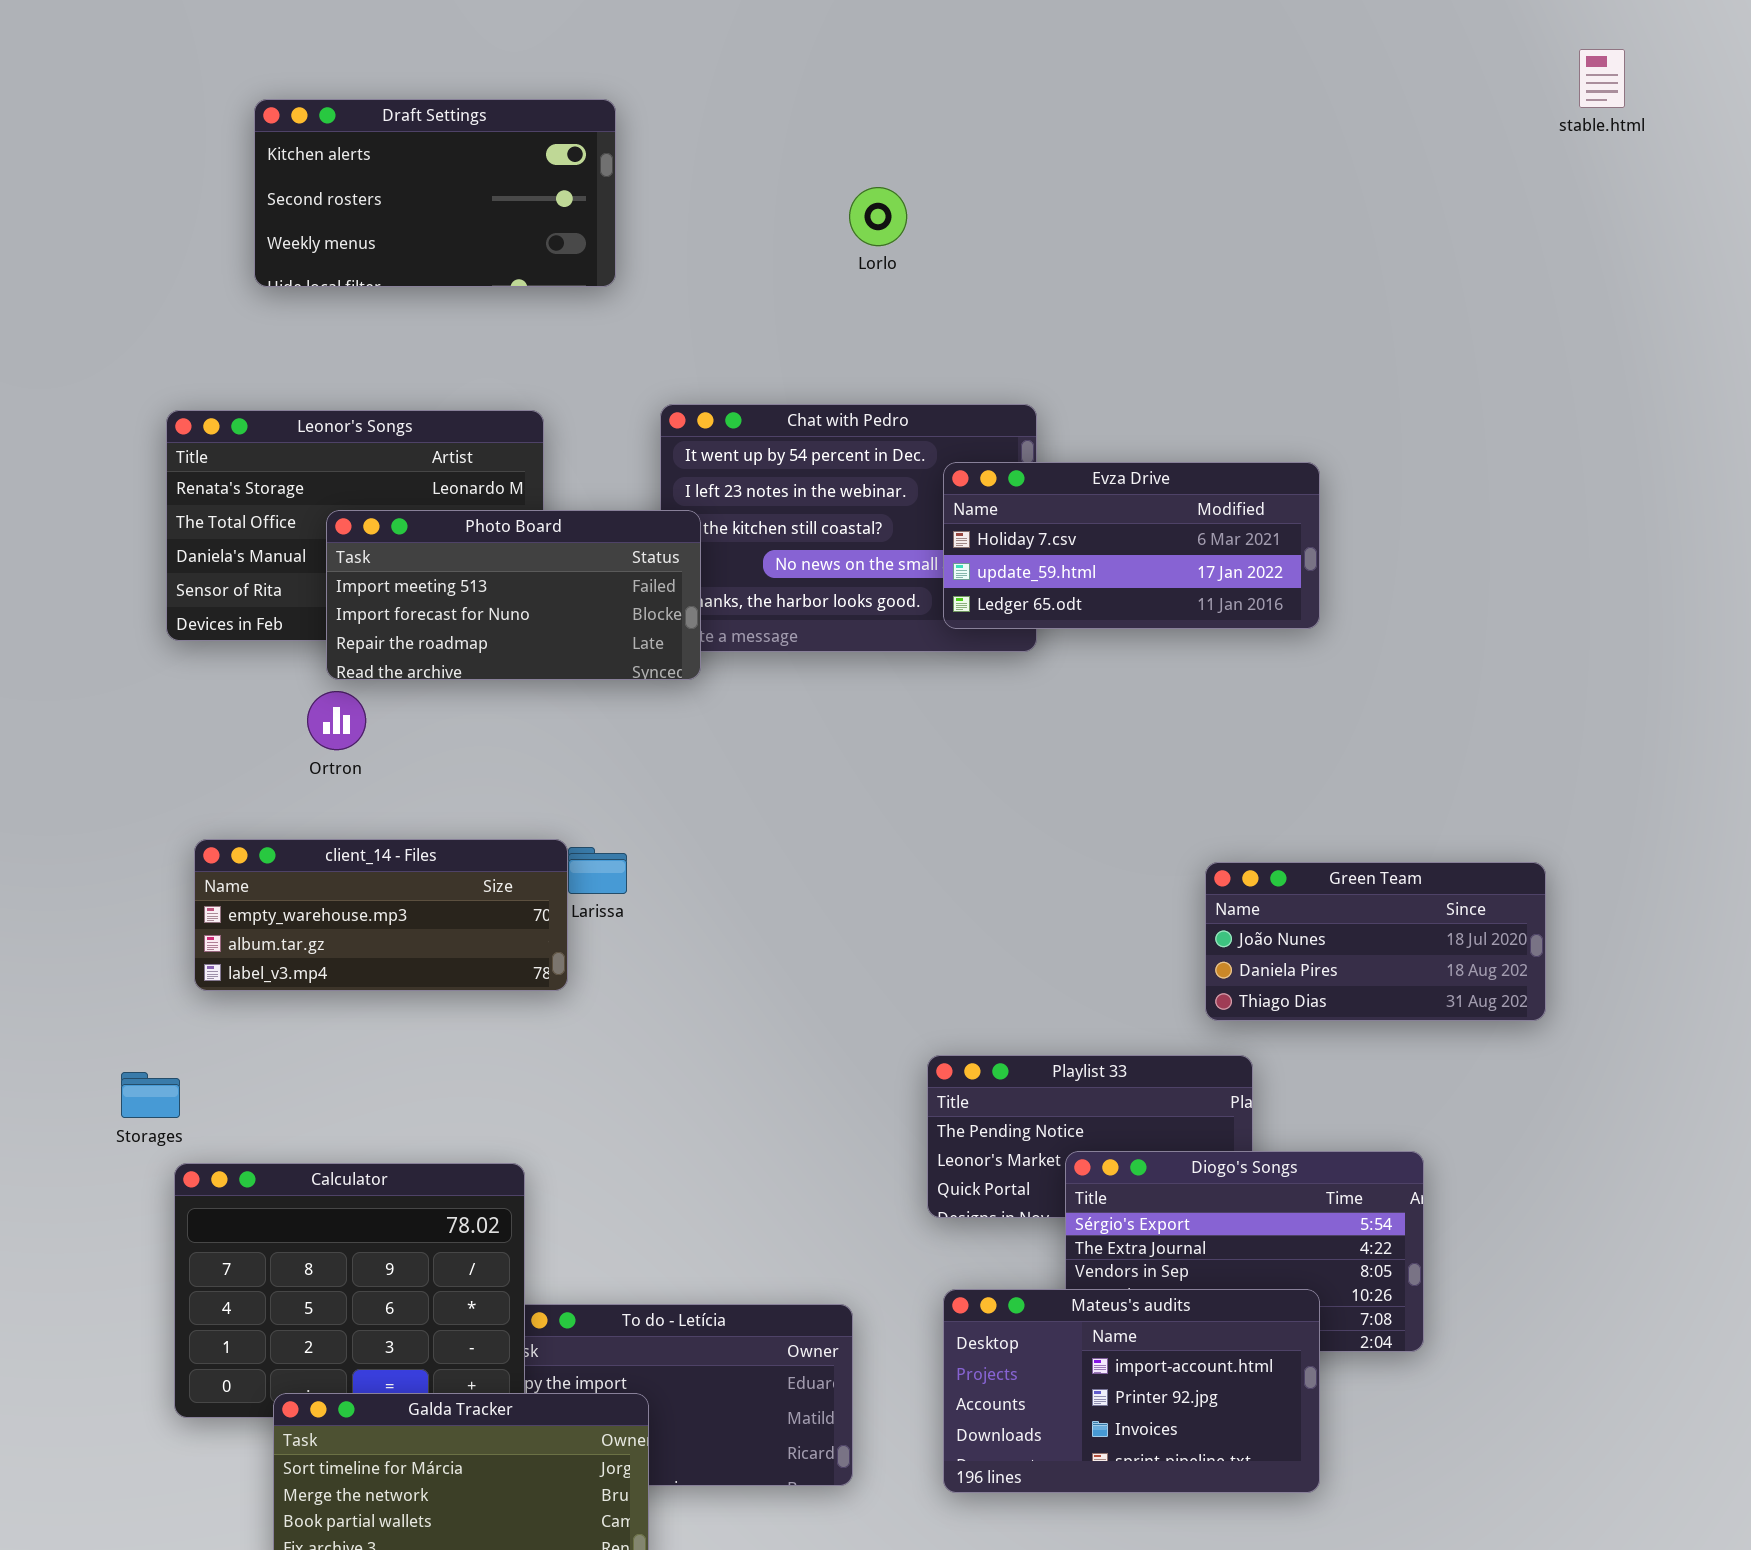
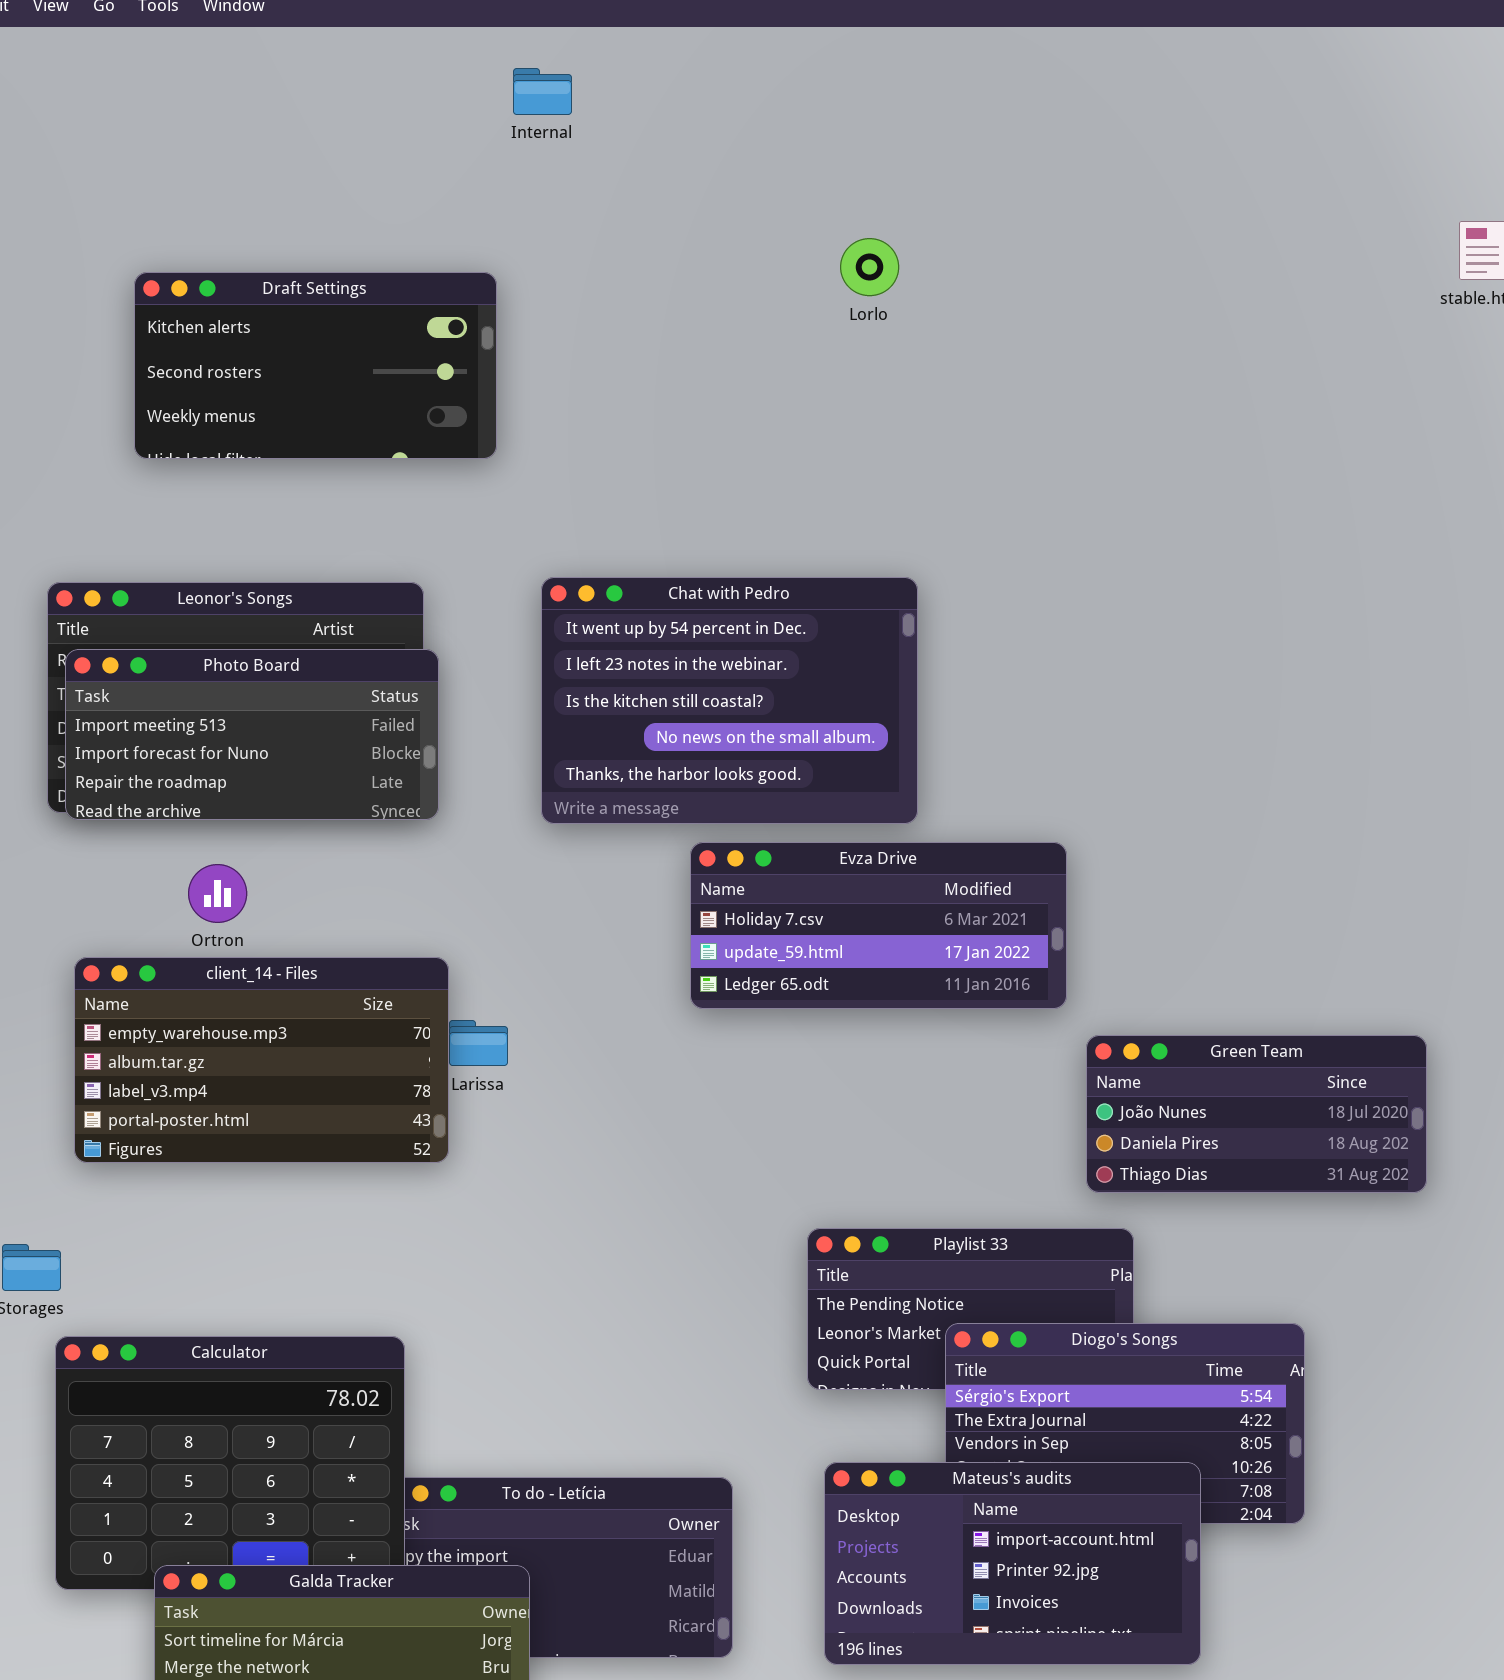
Lorlo: [849,187,907,246] -> [840,238,899,296], moved
Evza Drive: [943,462,1320,629] -> [690,842,1067,1009], moved
Photo Board: [326,510,701,680] -> [65,649,439,820], moved
client_14 - Files: [194,839,568,991] -> [74,957,449,1163], resized

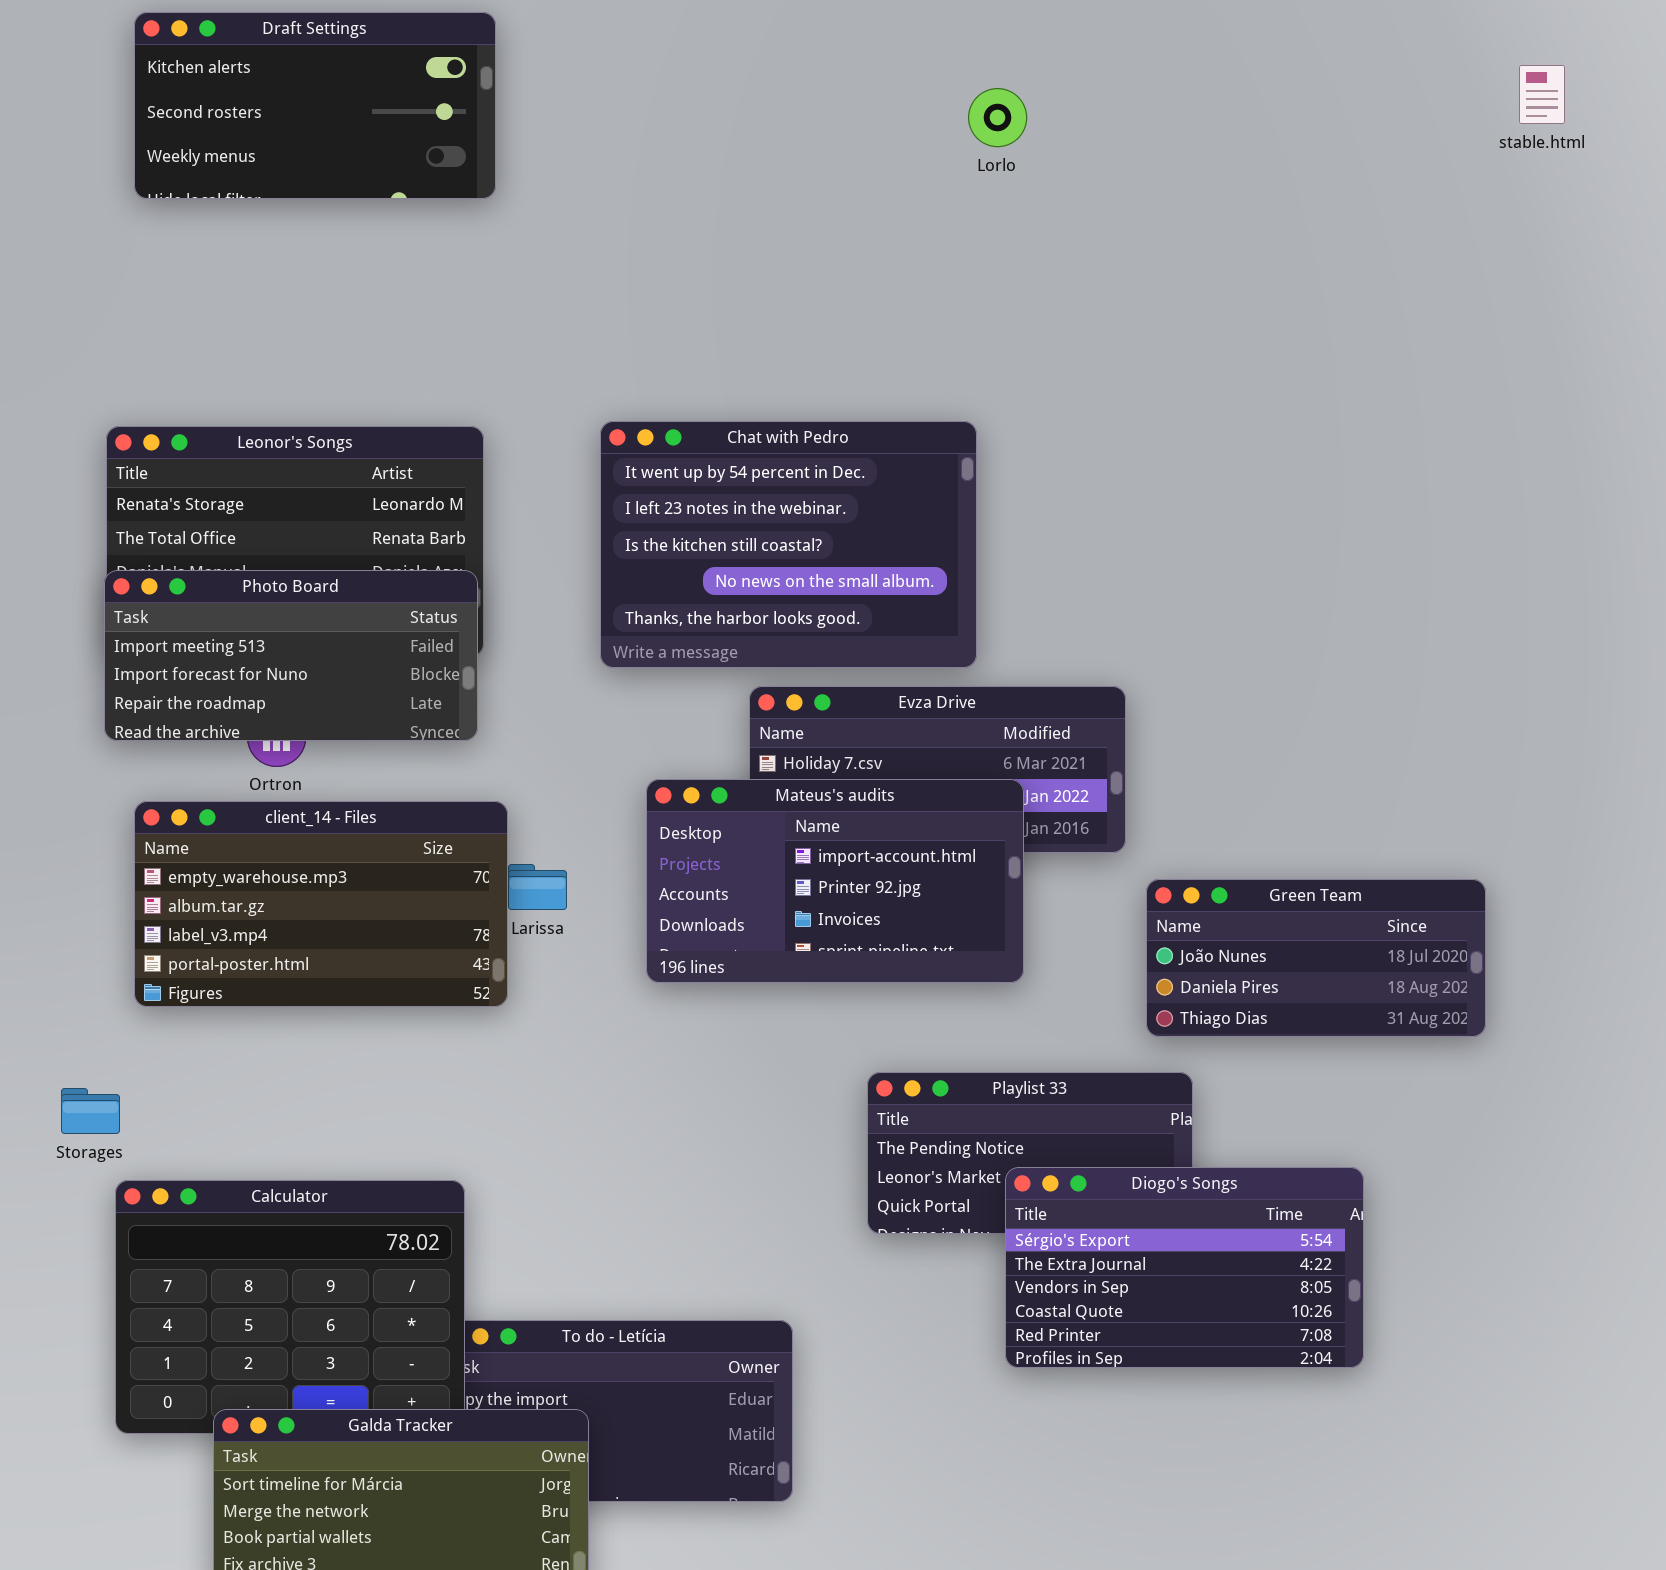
Lorlo: [840,238,899,296] -> [968,88,1027,147], moved
Draft Settings: [134,272,497,459] -> [134,12,496,199], moved
Photo Board: [65,649,439,820] -> [104,570,478,741], moved
Mateus's audits: [824,1462,1201,1665] -> [646,779,1024,983], moved

